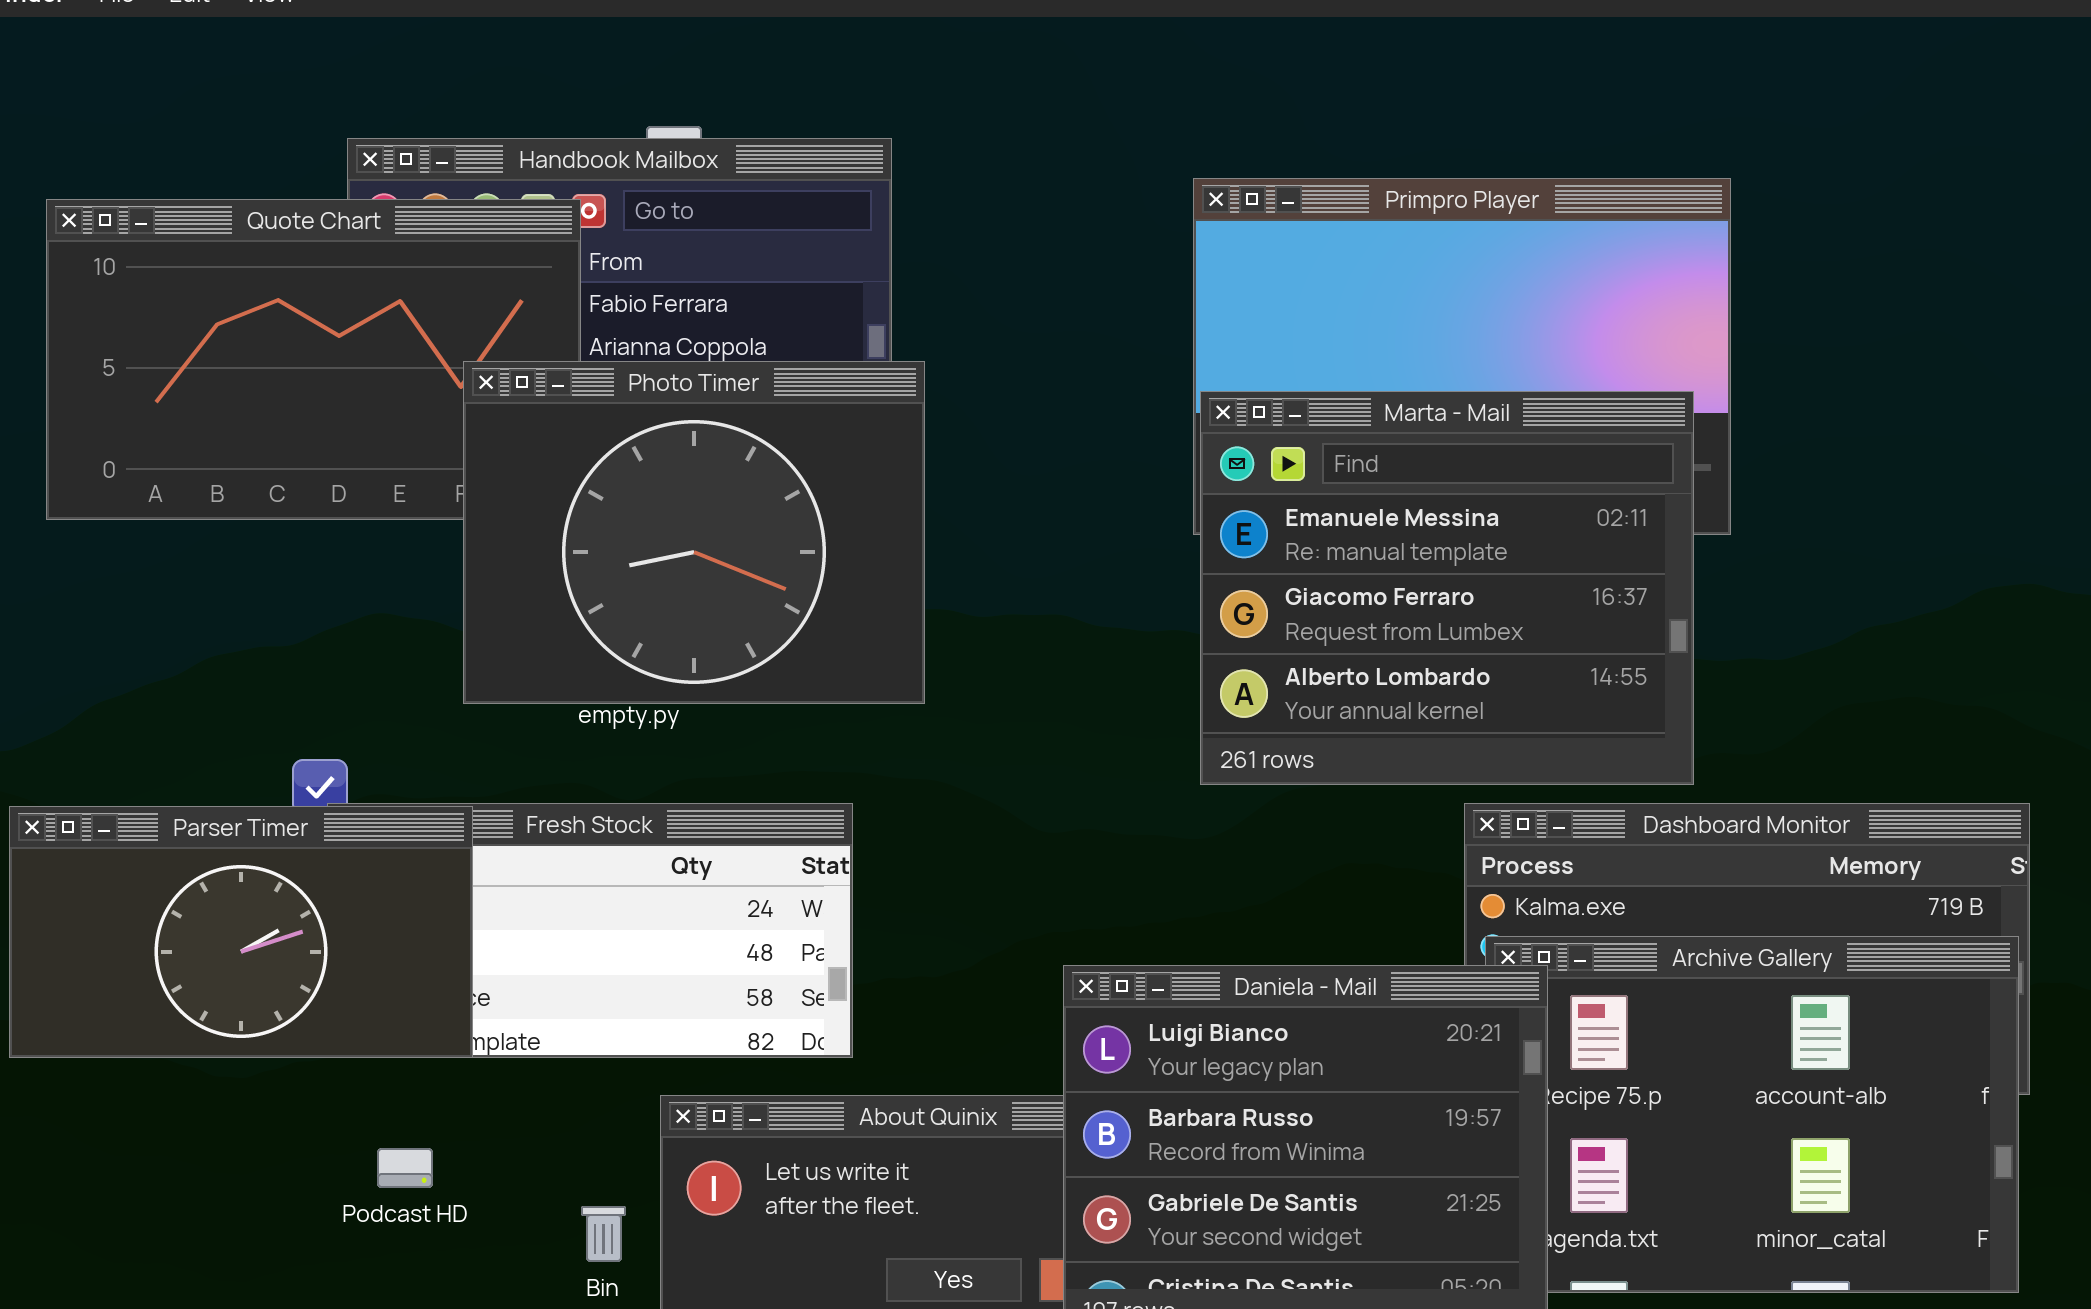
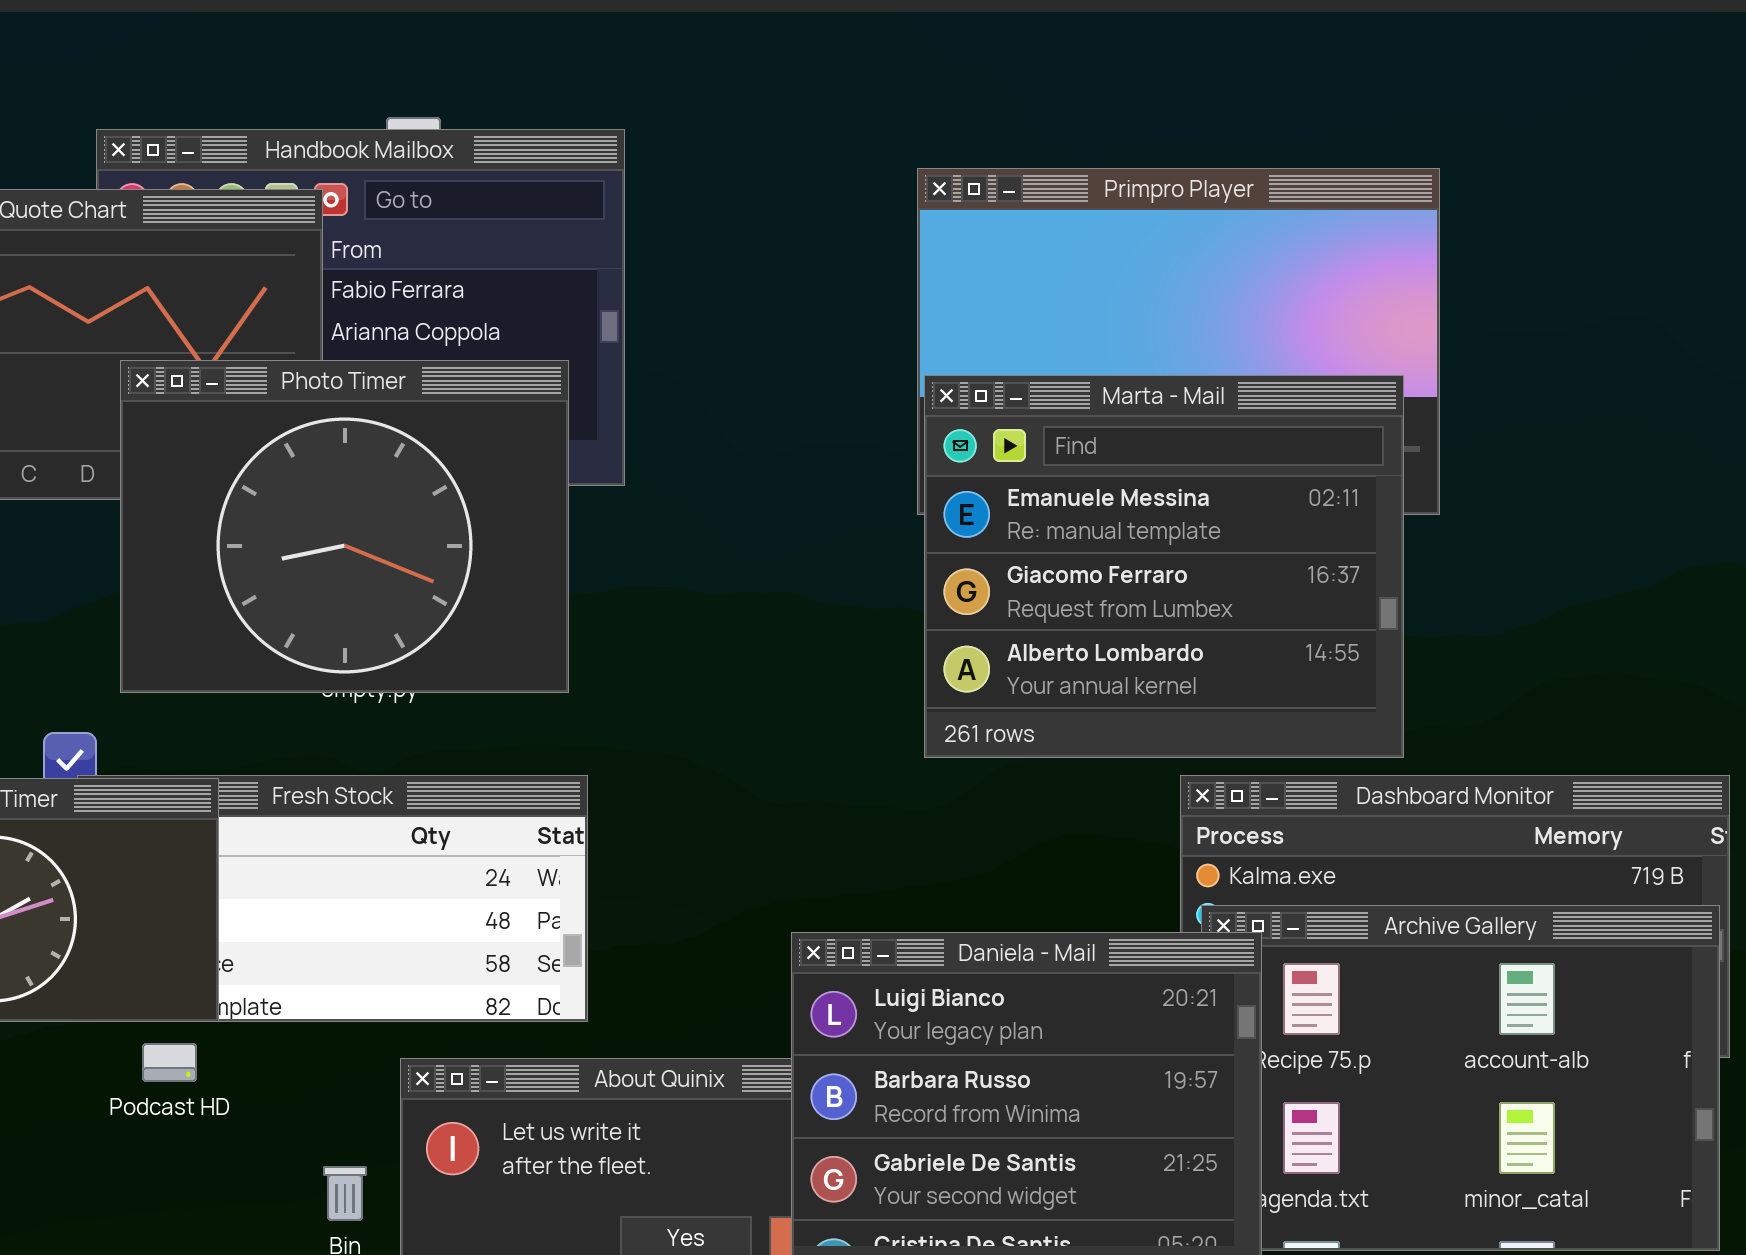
Photo Timer: [463,361,925,704] -> [120,360,569,693], moved
Podcast HD: [377,1148,433,1188] -> [142,1043,197,1082], moved

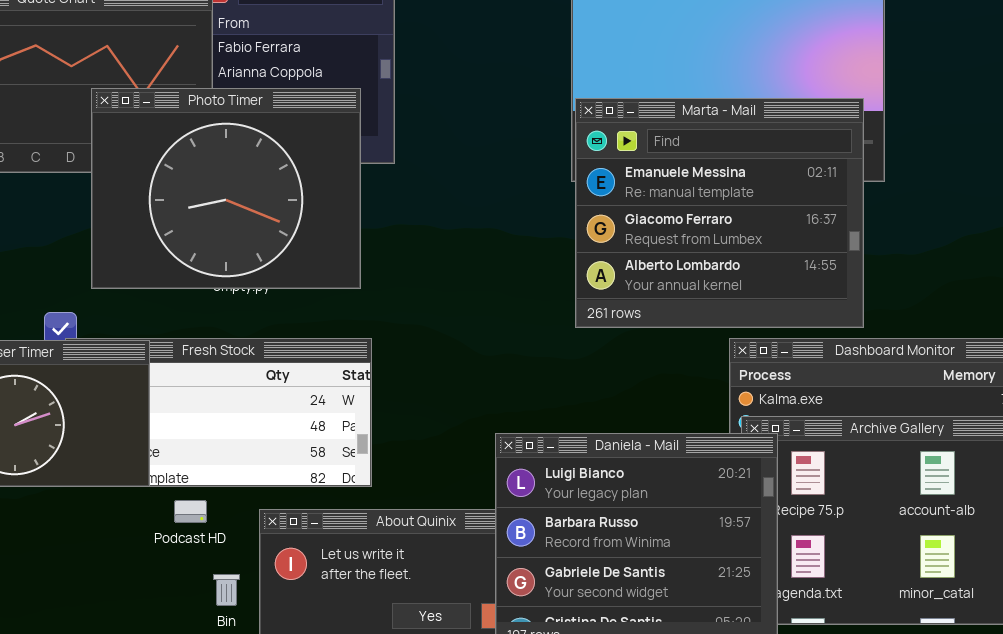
Podcast HD: [142,1043,197,1082] -> [174,500,207,523], moved

